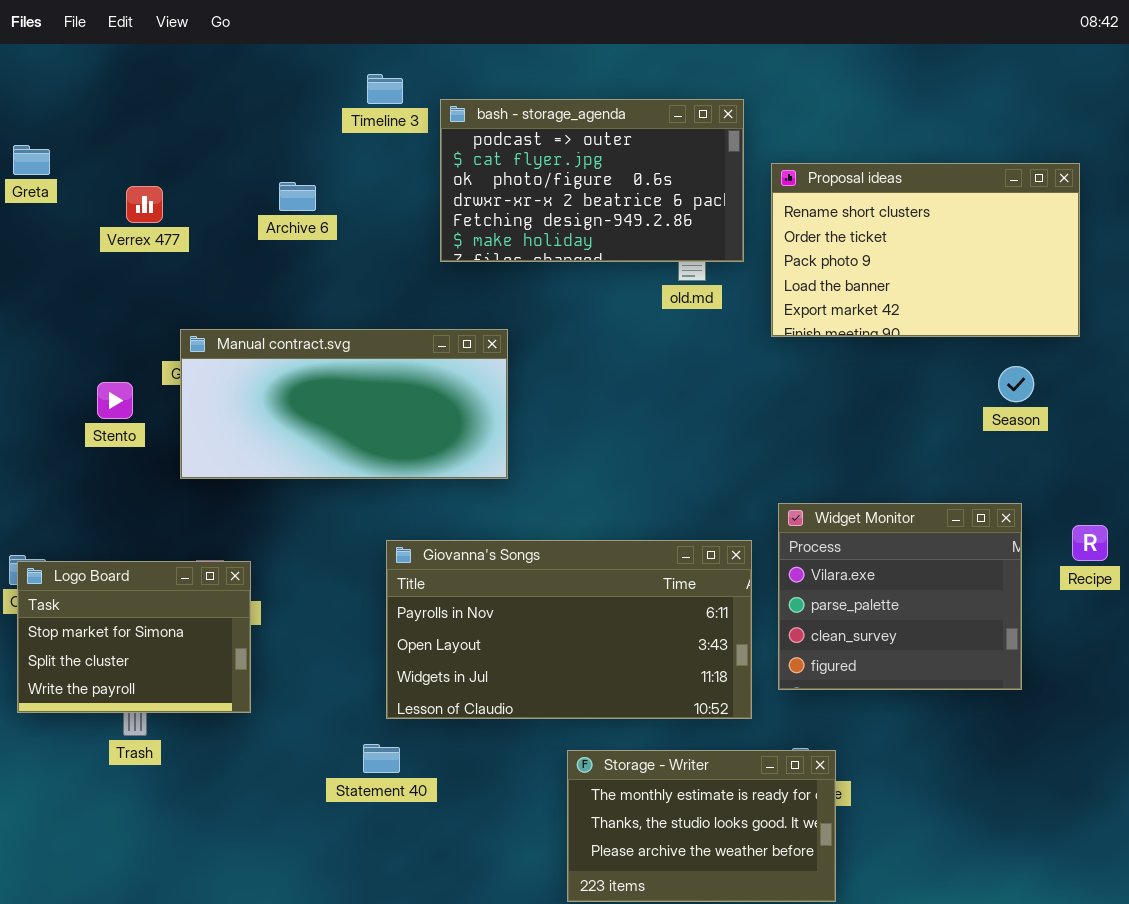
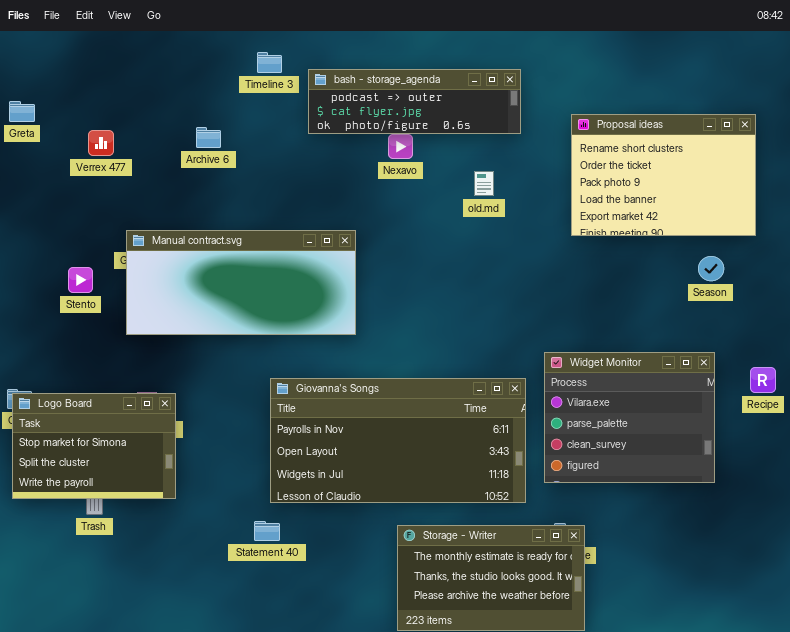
bash - storage_agenda: [440,99,744,262] -> [308,69,521,134], resized
Proposal ideas: [771,163,1080,337] -> [571,114,756,236], resized

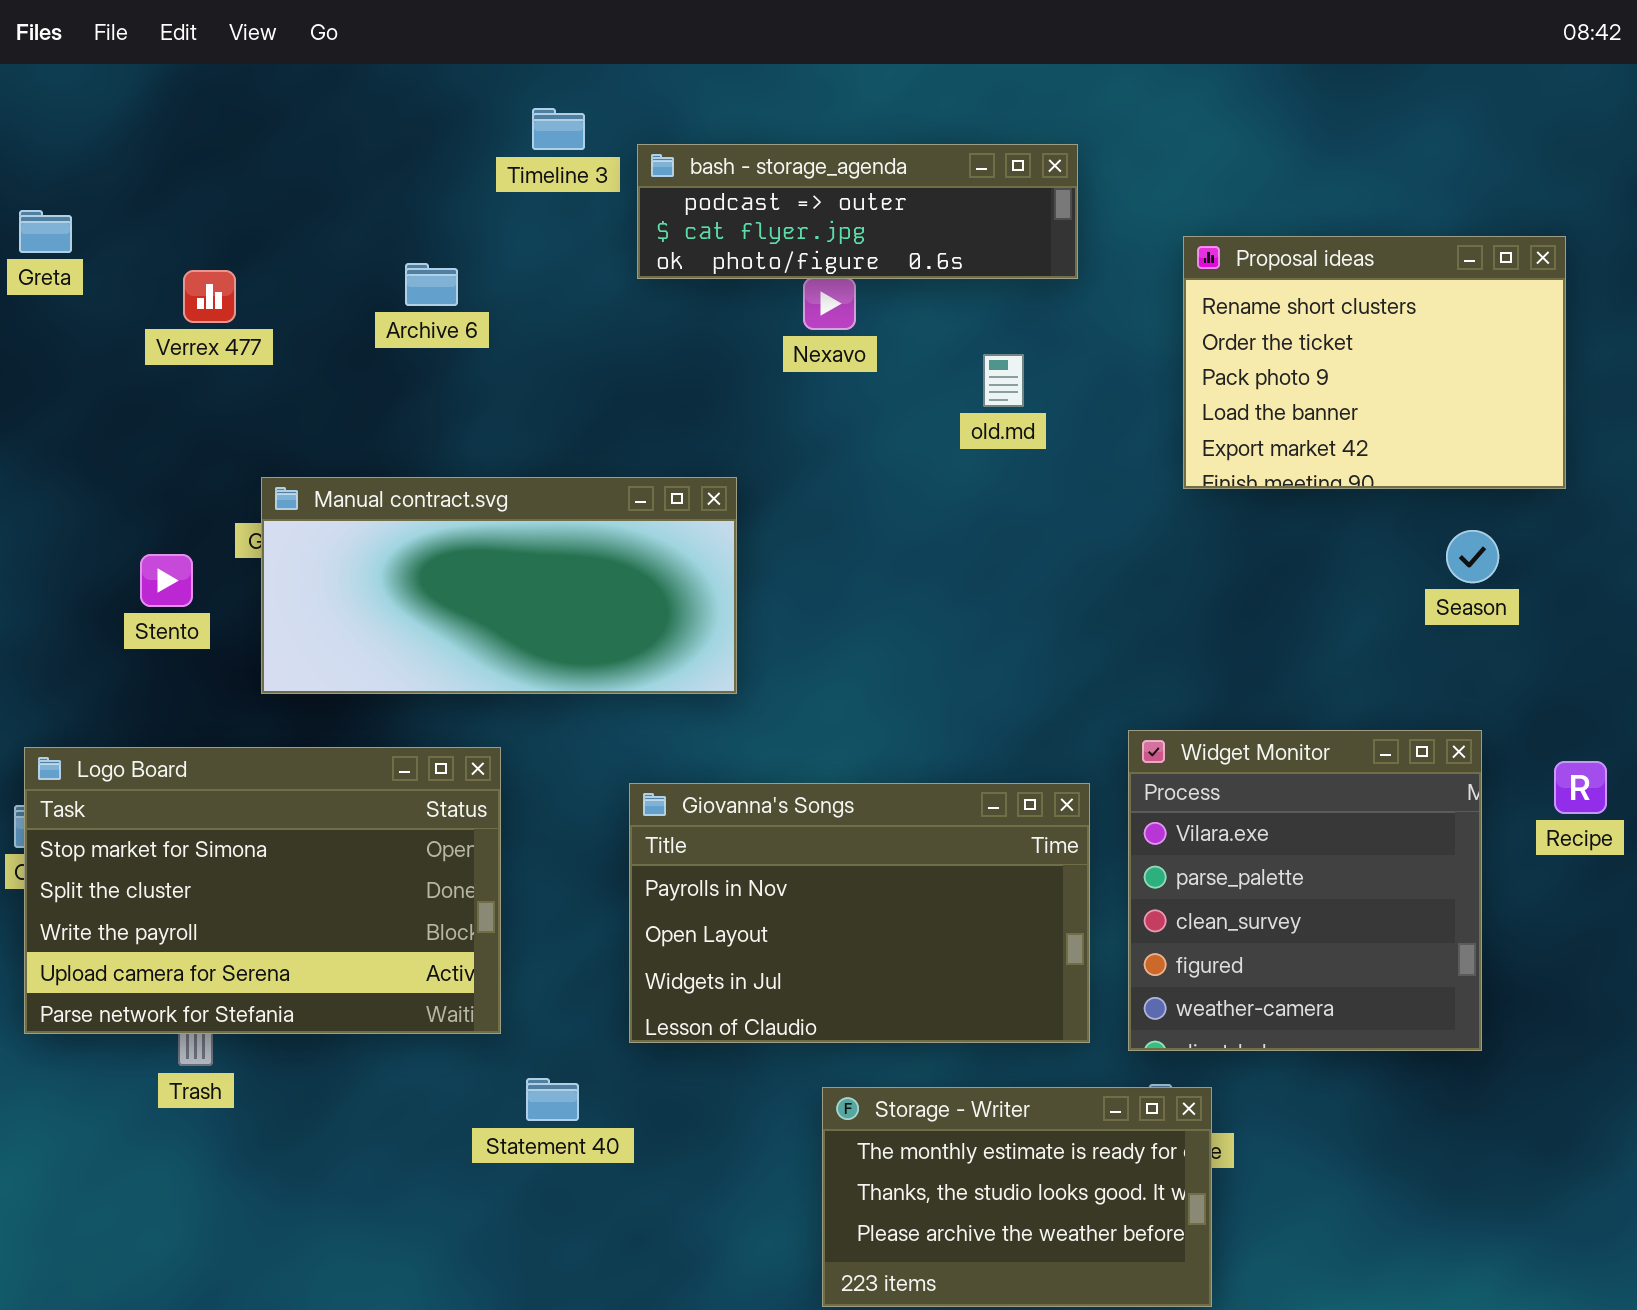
Widget Monitor: [544,352,715,483] -> [1128,730,1482,1051], resized
Giovanna's Songs: [270,378,526,503] -> [629,783,1090,1043], resized
Logo Board: [12,393,176,499] -> [24,747,501,1034], resized

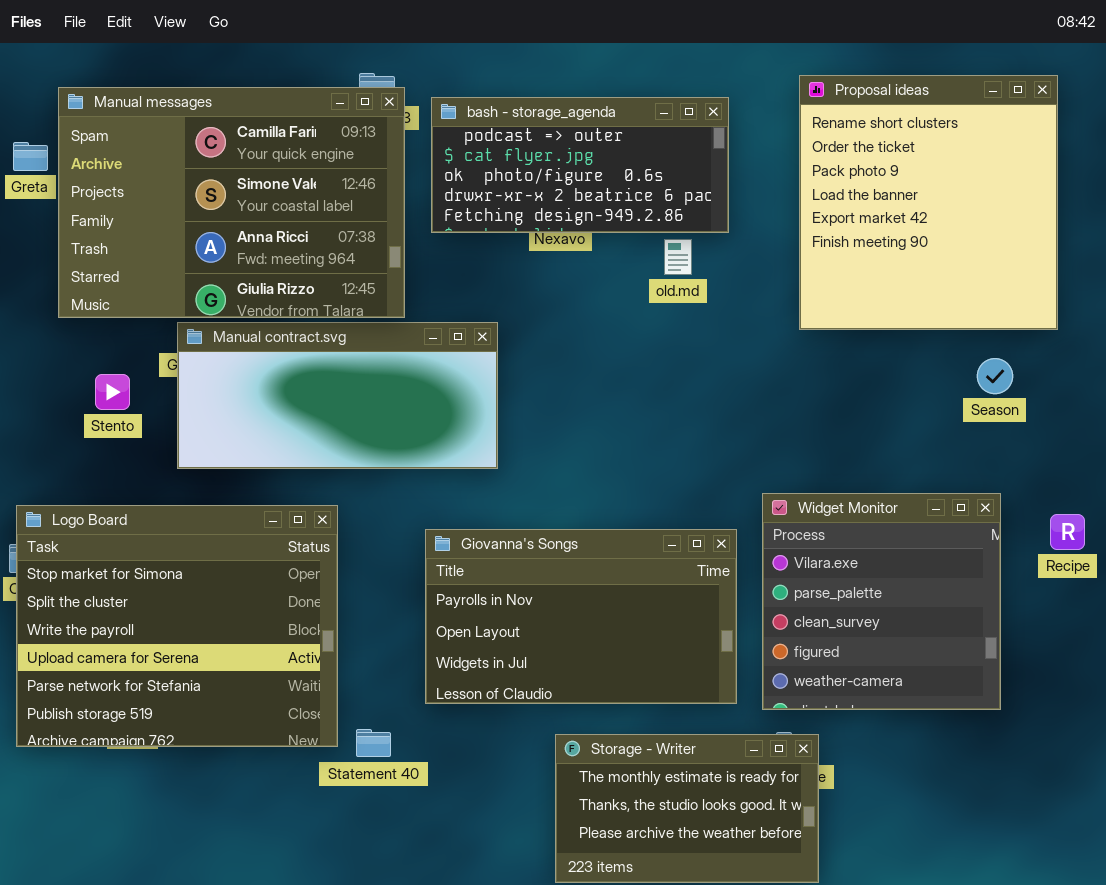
Manual messages: none -> [58,87,405,318], opened
bash - storage_agenda: [637,144,1078,279] -> [431,97,729,233], resized
Proposal ideas: [1183,236,1566,489] -> [799,75,1058,330], resized
Logo Board: [24,747,501,1034] -> [16,505,338,747], resized

